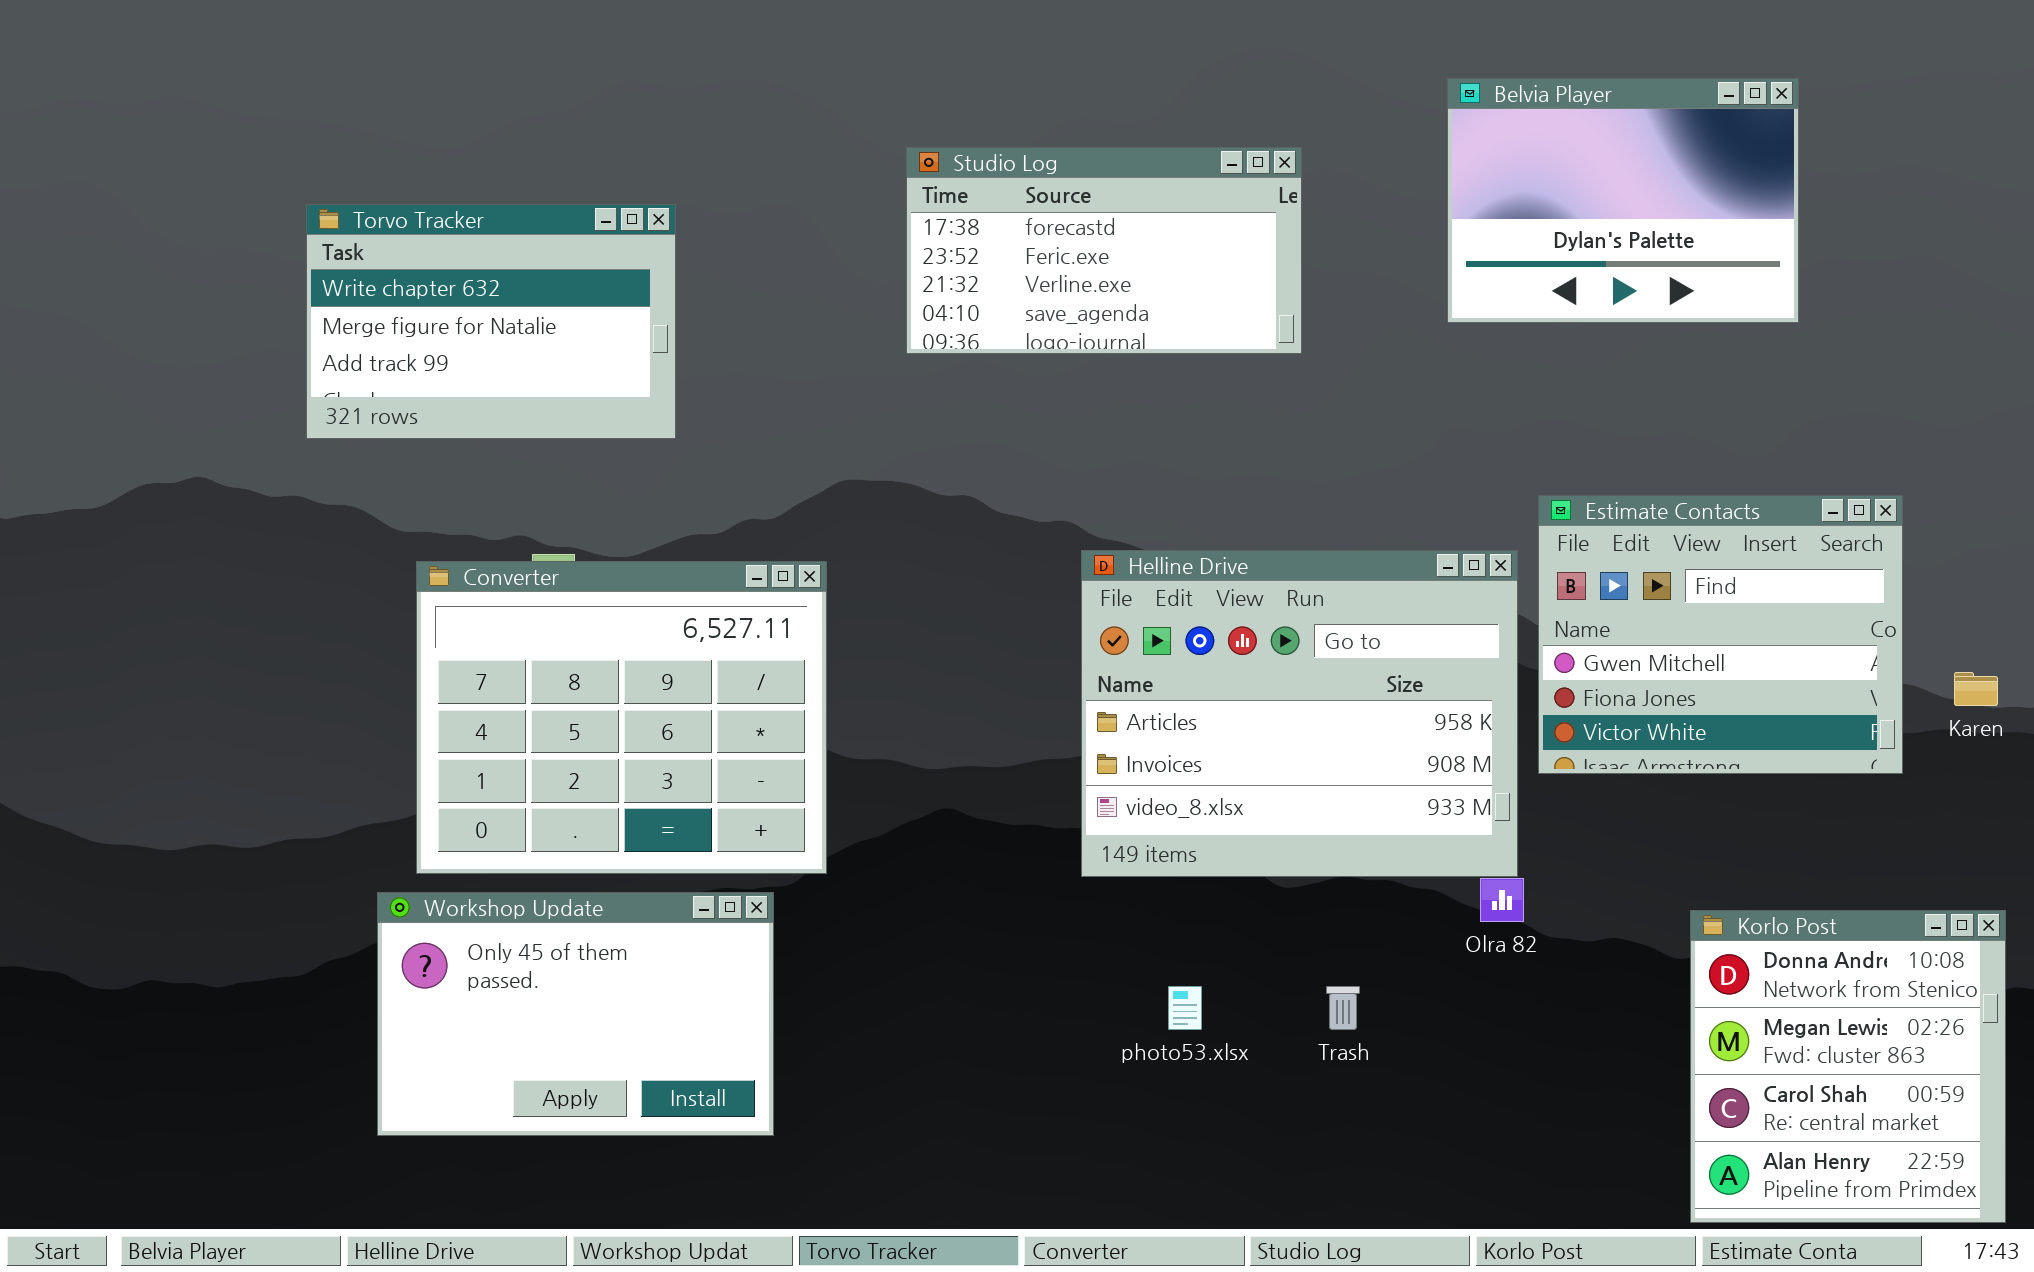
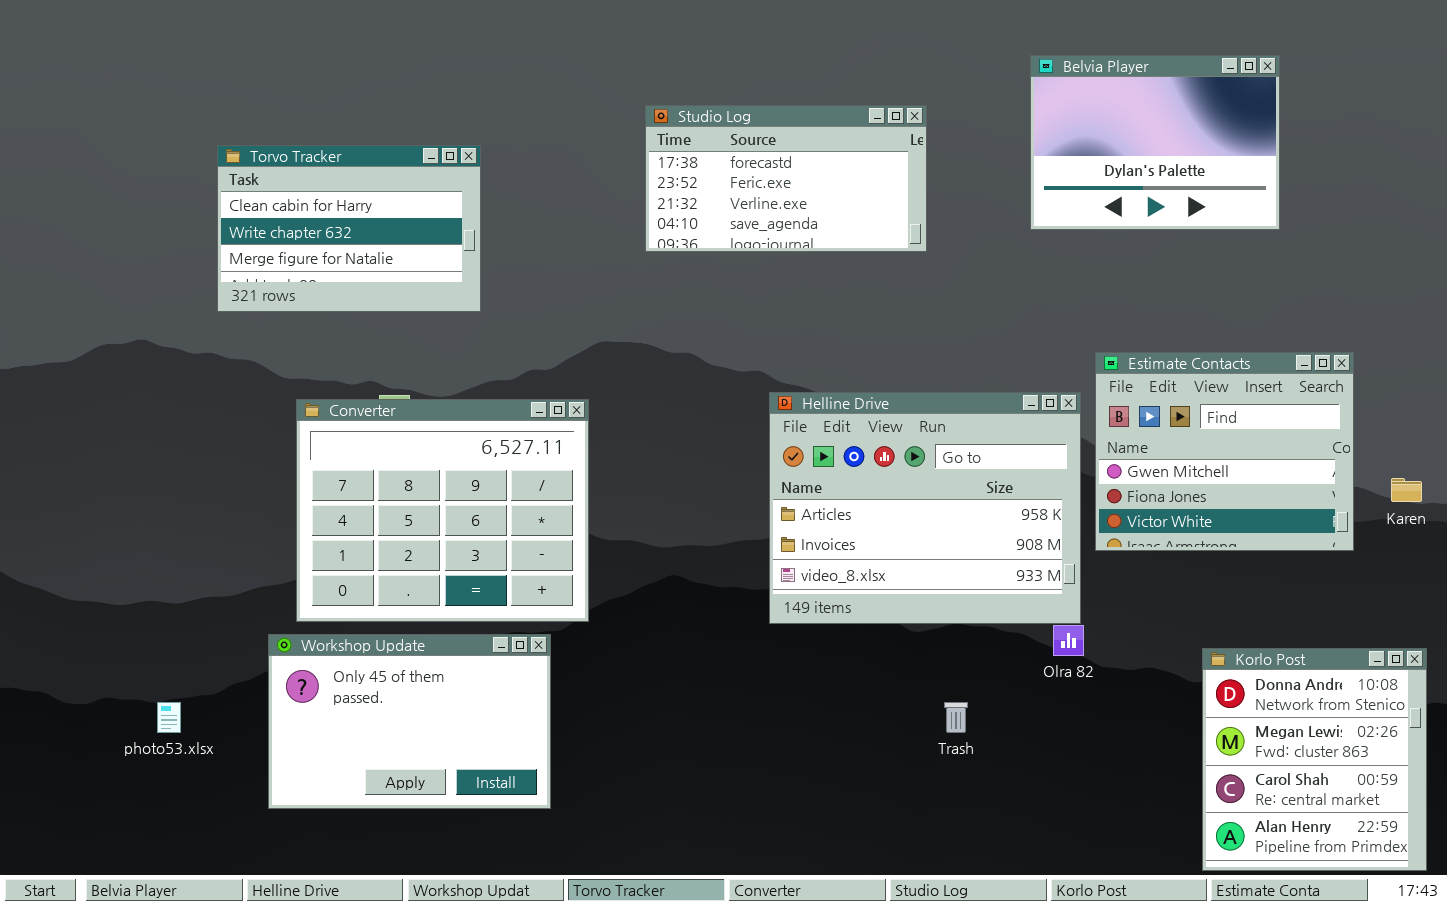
Torvo Tracker: [306,204,676,439] -> [217,145,481,312], scrolled up 1 row
photo53.xlsx: [1168,986,1202,1030] -> [157,702,181,733], moved

